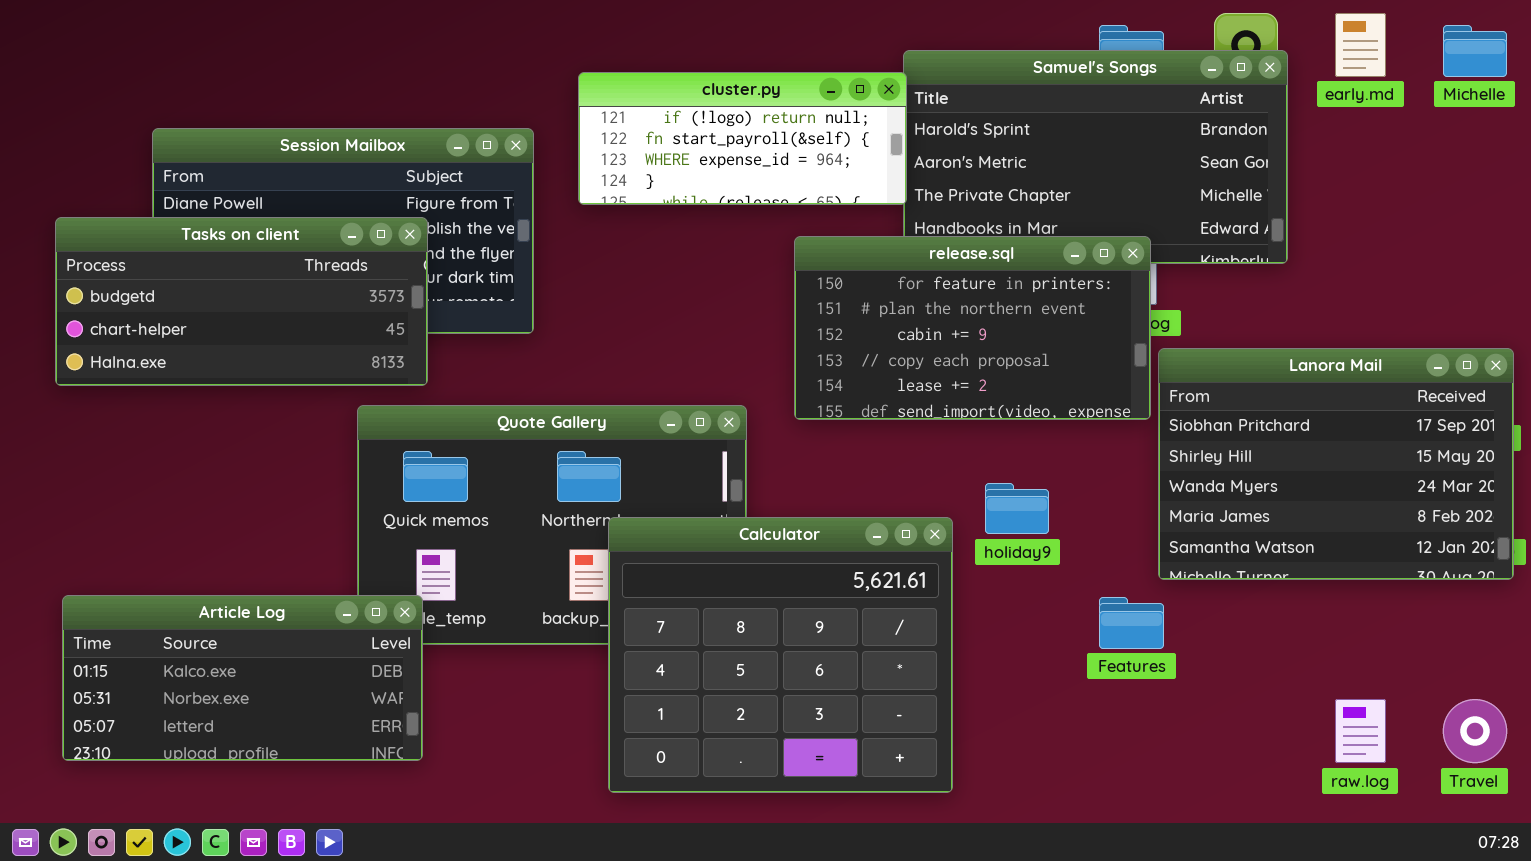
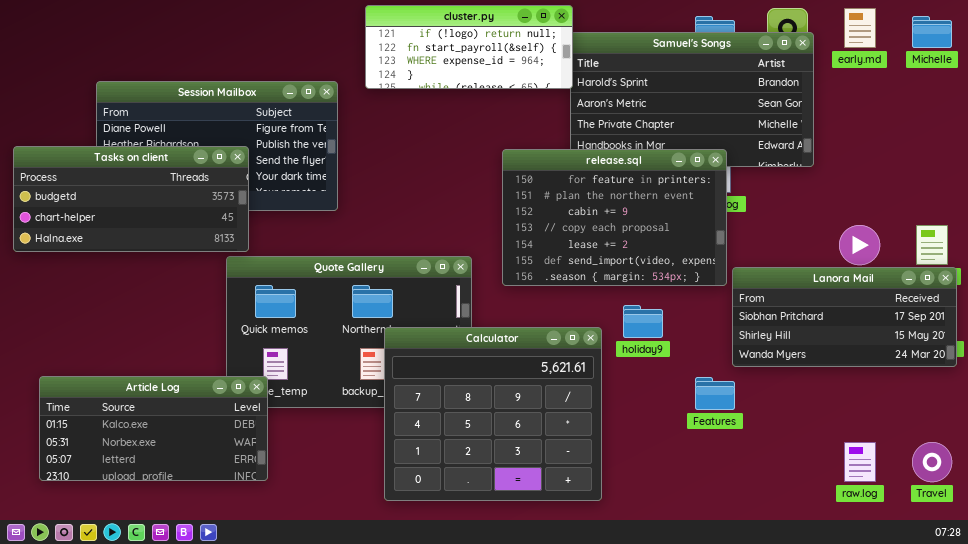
cluster.py: [578,72,907,205] -> [365,5,573,89], moved
Tasks on client: [55,217,428,386] -> [13,146,249,252], moved
release.sql: [794,236,1151,420] -> [502,149,727,286], resized
Lanora Mail: [1158,348,1514,580] -> [732,267,957,367], resized

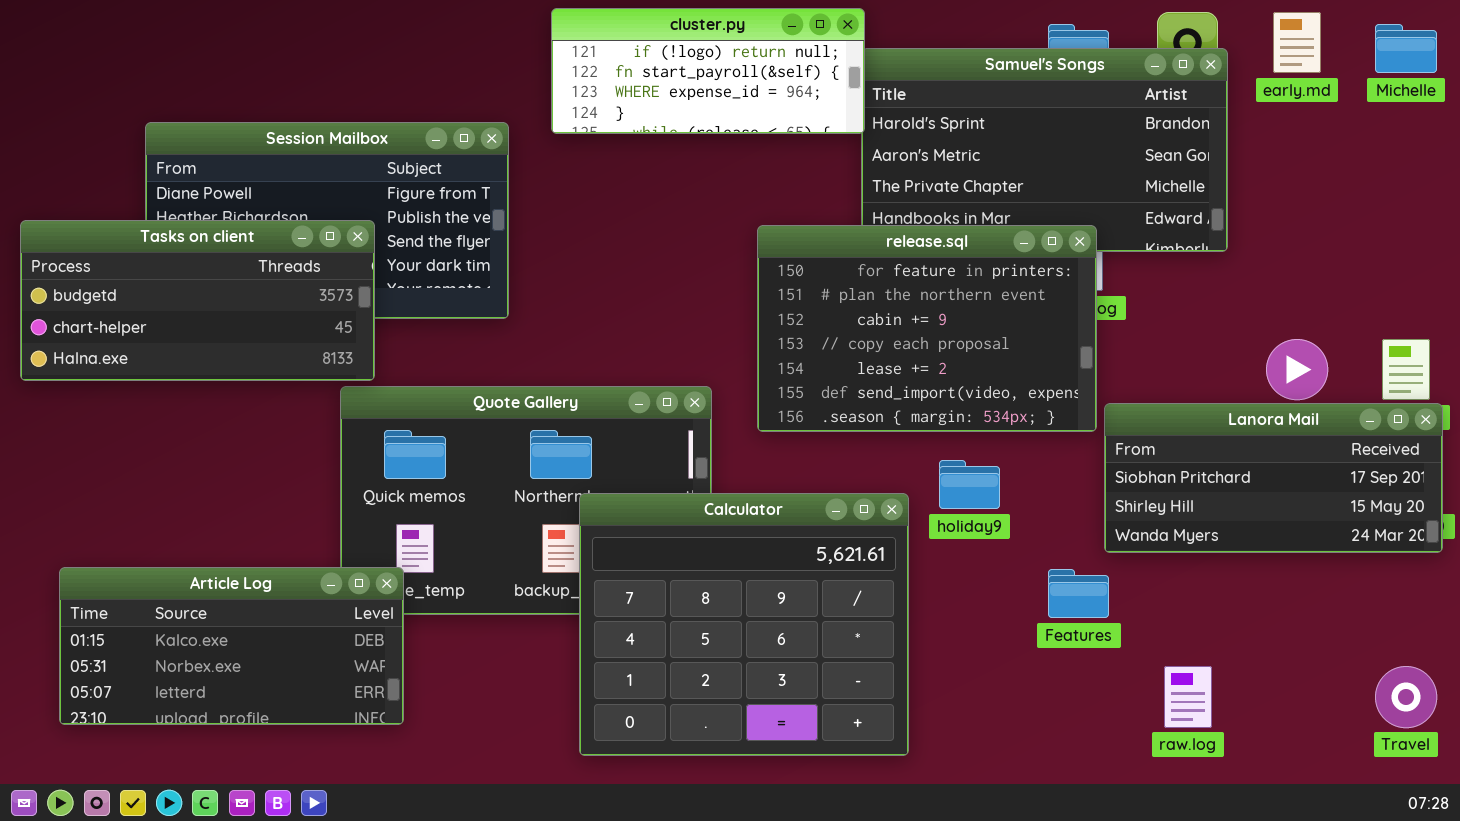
raw.log: [844,442,876,482] -> [1164,666,1212,728], moved

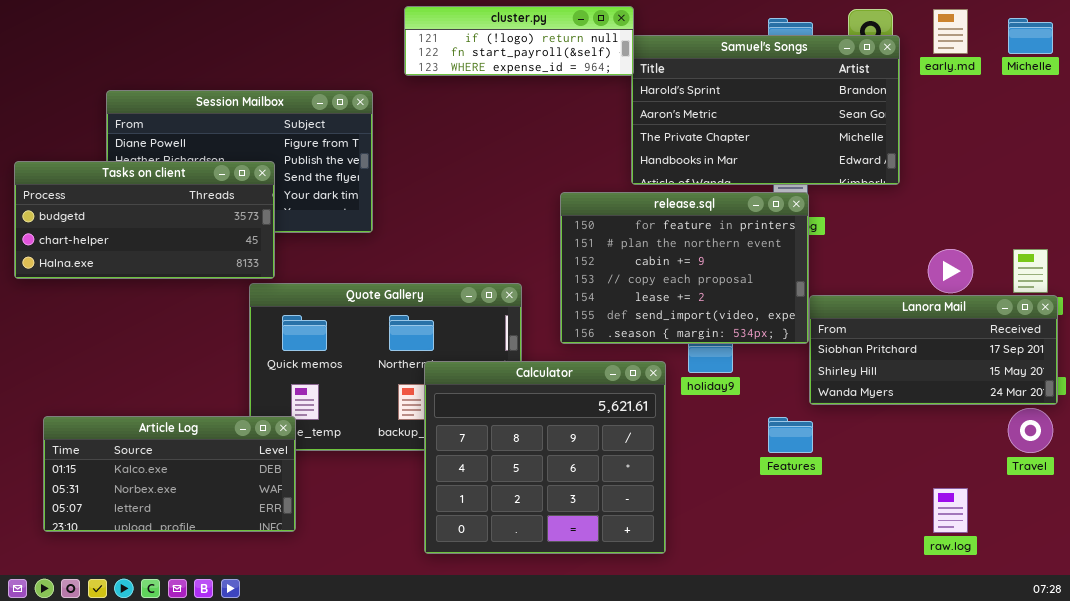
cluster.py: [551,8,865,134] -> [404,6,634,76], resized
release.sql: [757,225,1097,432] -> [560,192,809,344], moved
raw.log: [1164,666,1212,728] -> [933,488,968,533], moved
Travel: [1375,666,1437,728] -> [1008,408,1053,453], moved

